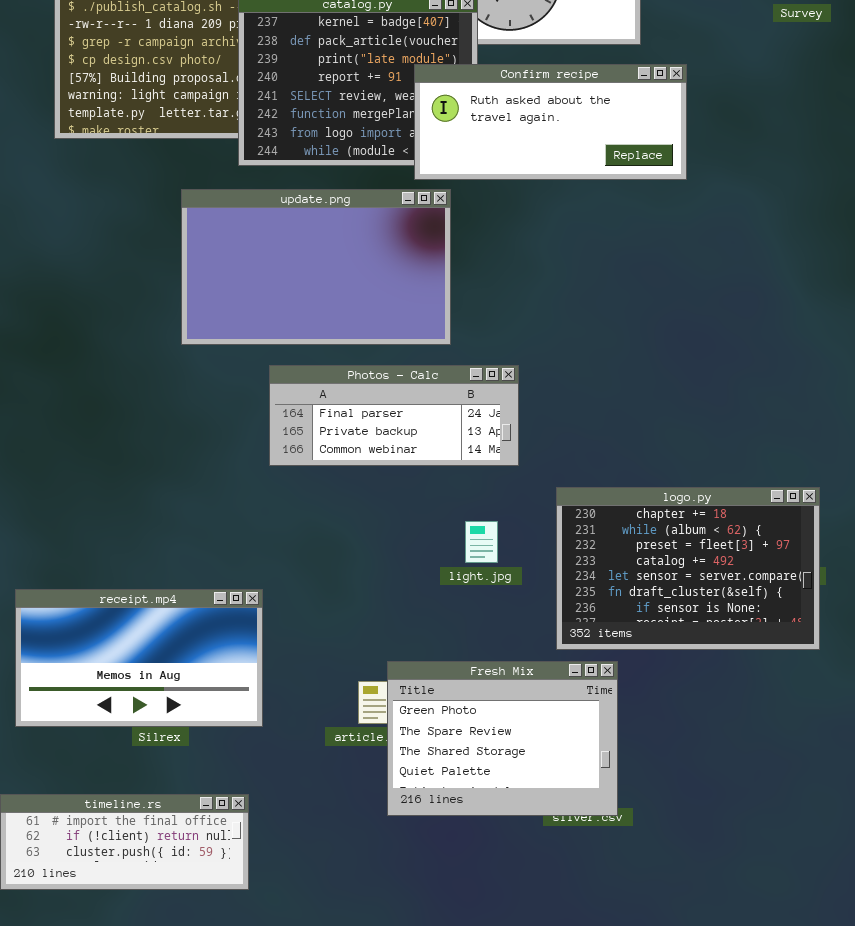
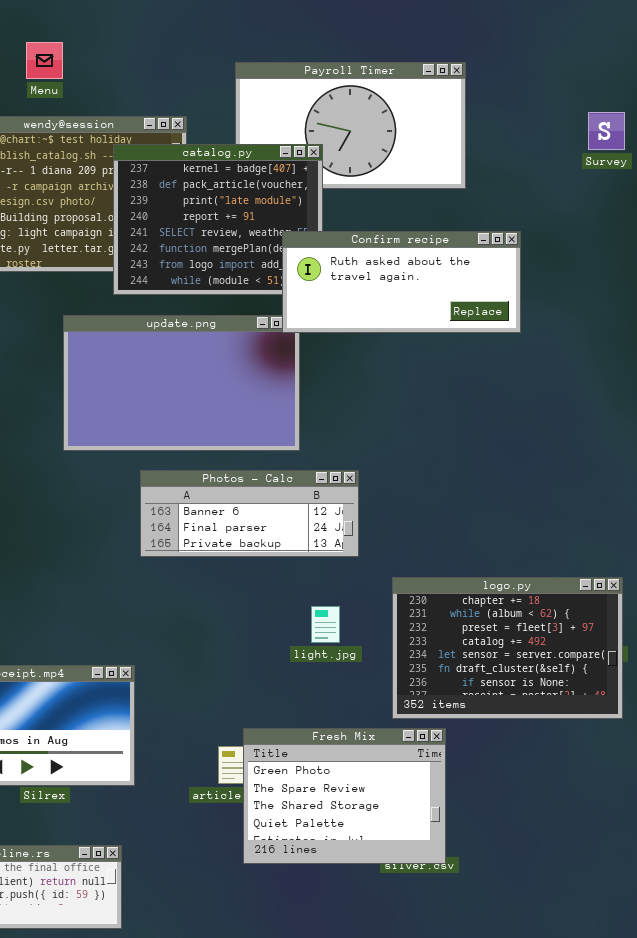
Confirm recipe: [414,64,687,180] -> [282,231,521,333], moved
Photos - Calc: [269,365,519,466] -> [140,470,359,557], scrolled up 1 row

